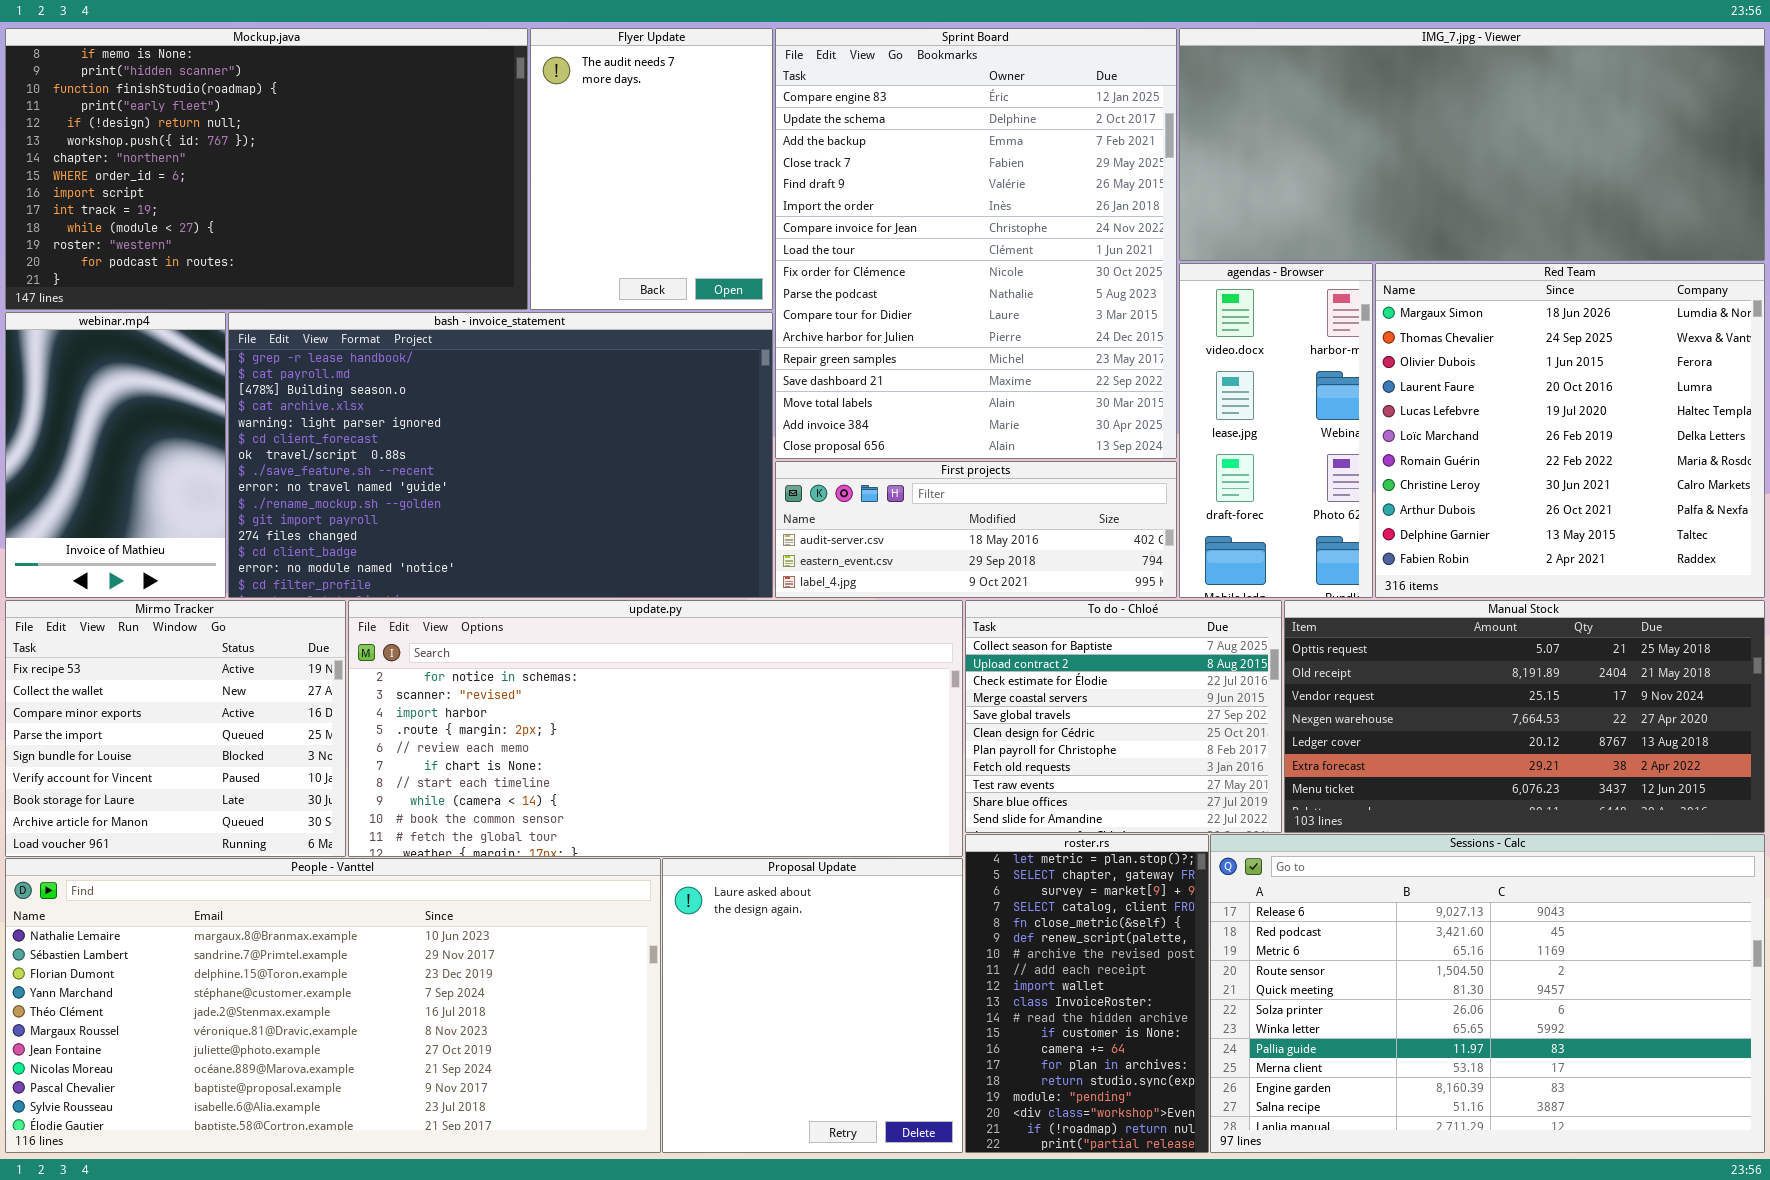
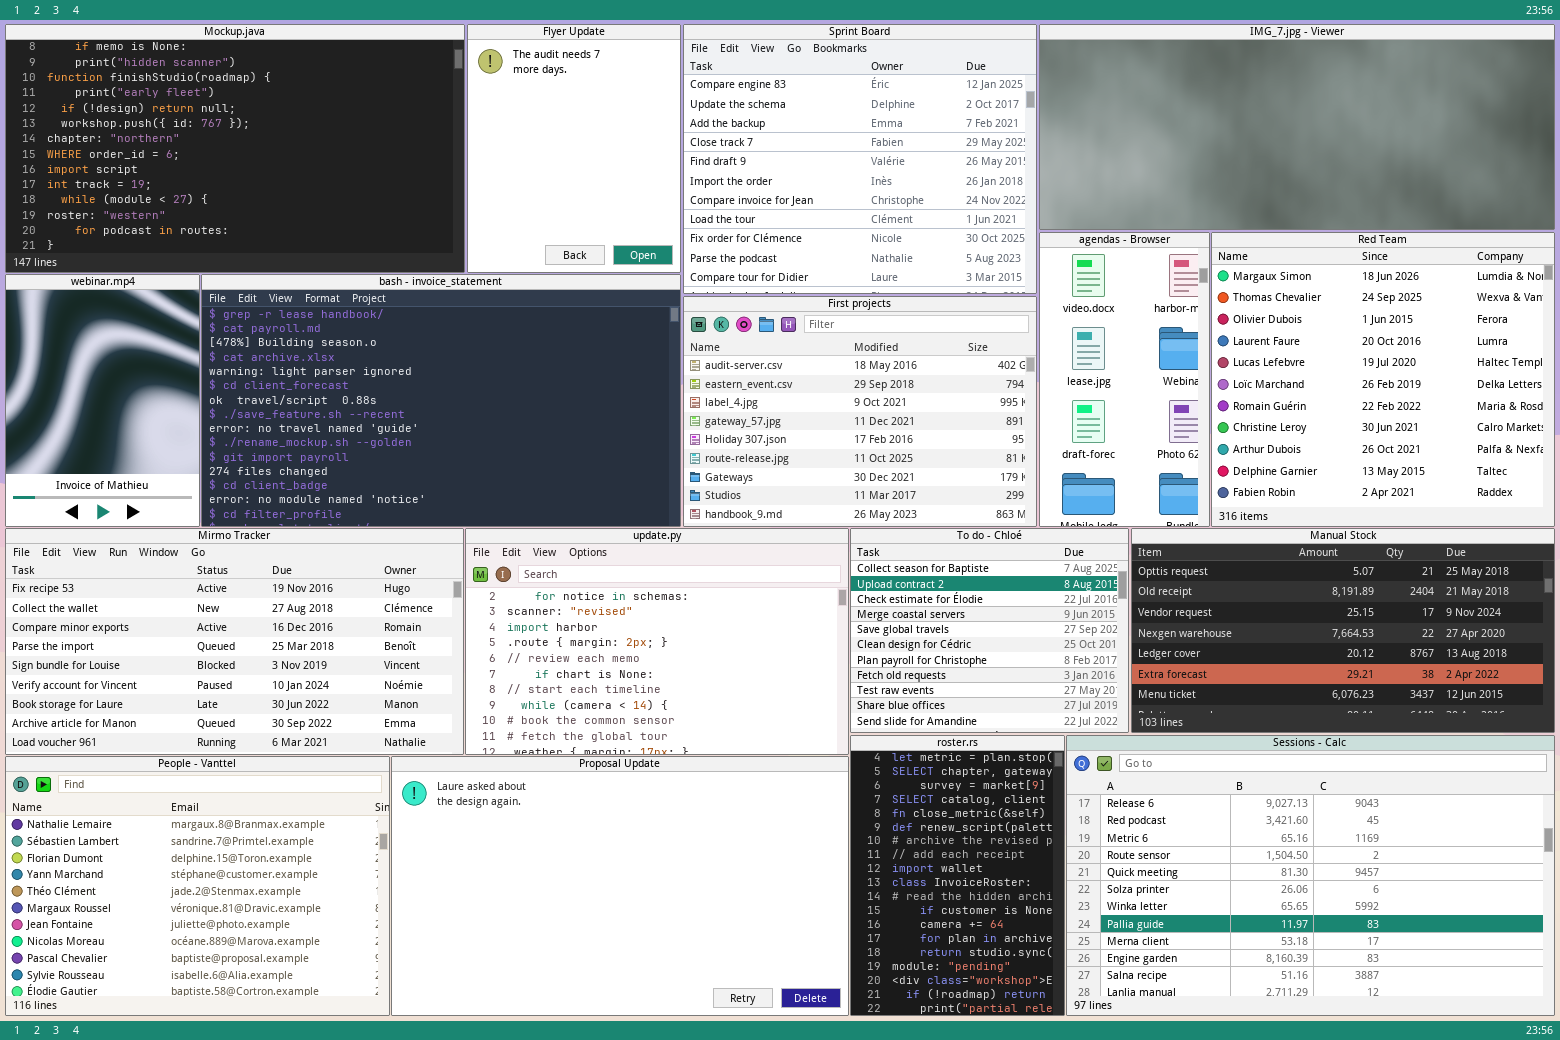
Sprint Board: [775,28,1177,459] -> [683,24,1037,294], resized
First projects: [775,461,1177,598] -> [683,296,1037,527], resized
Mirmo Tracker: [5,600,346,857] -> [5,528,464,755], resized
update.py: [348,600,963,857] -> [465,528,849,755], resized
People - Vanttel: [5,858,661,1153] -> [5,756,390,1016], resized
Proposal Update: [662,858,963,1153] -> [391,756,849,1016], resized

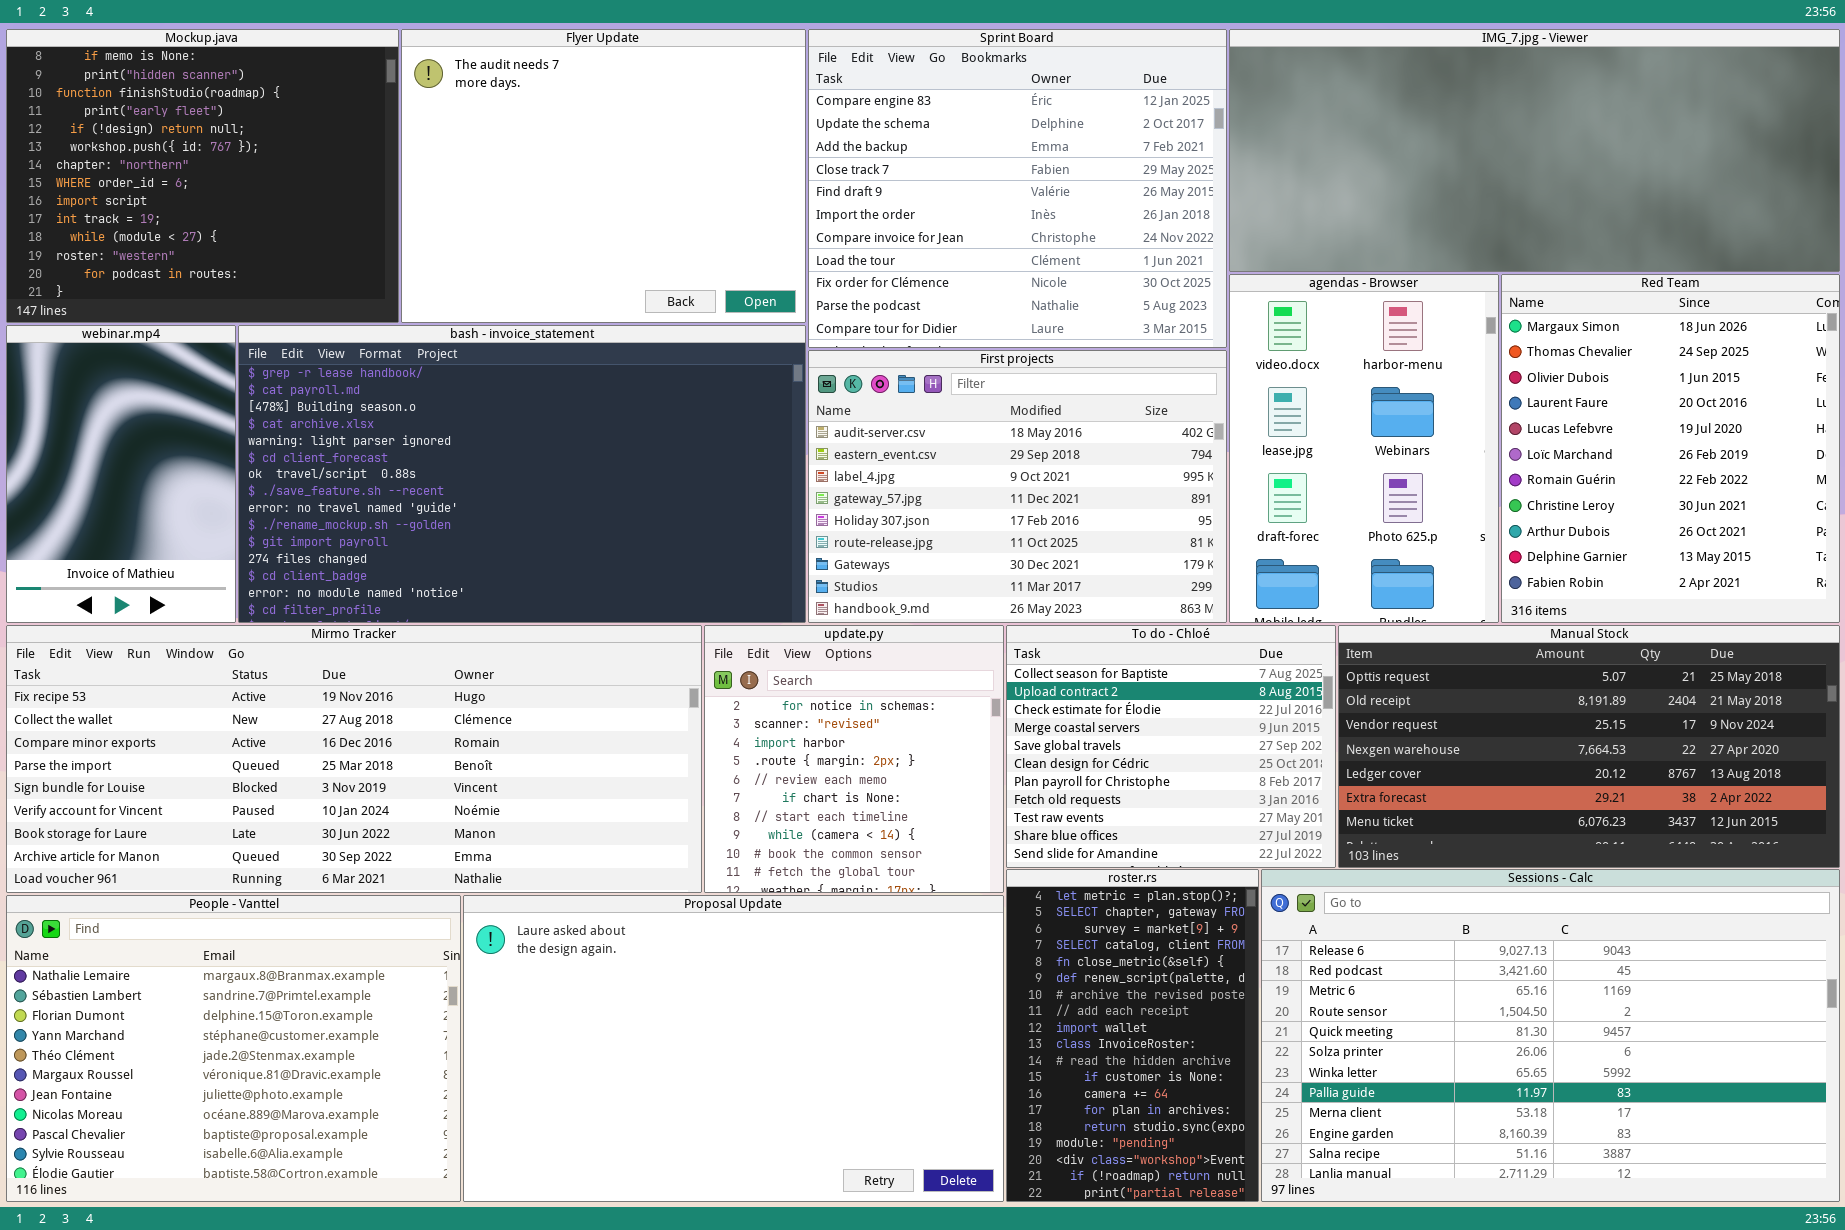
Mockup.java: [5,24,465,273] -> [6,29,399,323], resized
Flyer Update: [467,24,681,273] -> [401,29,806,323], resized
agendas - Browser: [1039,232,1210,527] -> [1229,274,1499,623], resized
Red Team: [1211,232,1555,527] -> [1501,274,1840,623], resized
Mirmo Tracker: [5,528,464,755] -> [6,625,702,893], resized
update.py: [465,528,849,755] -> [704,625,1004,893], resized

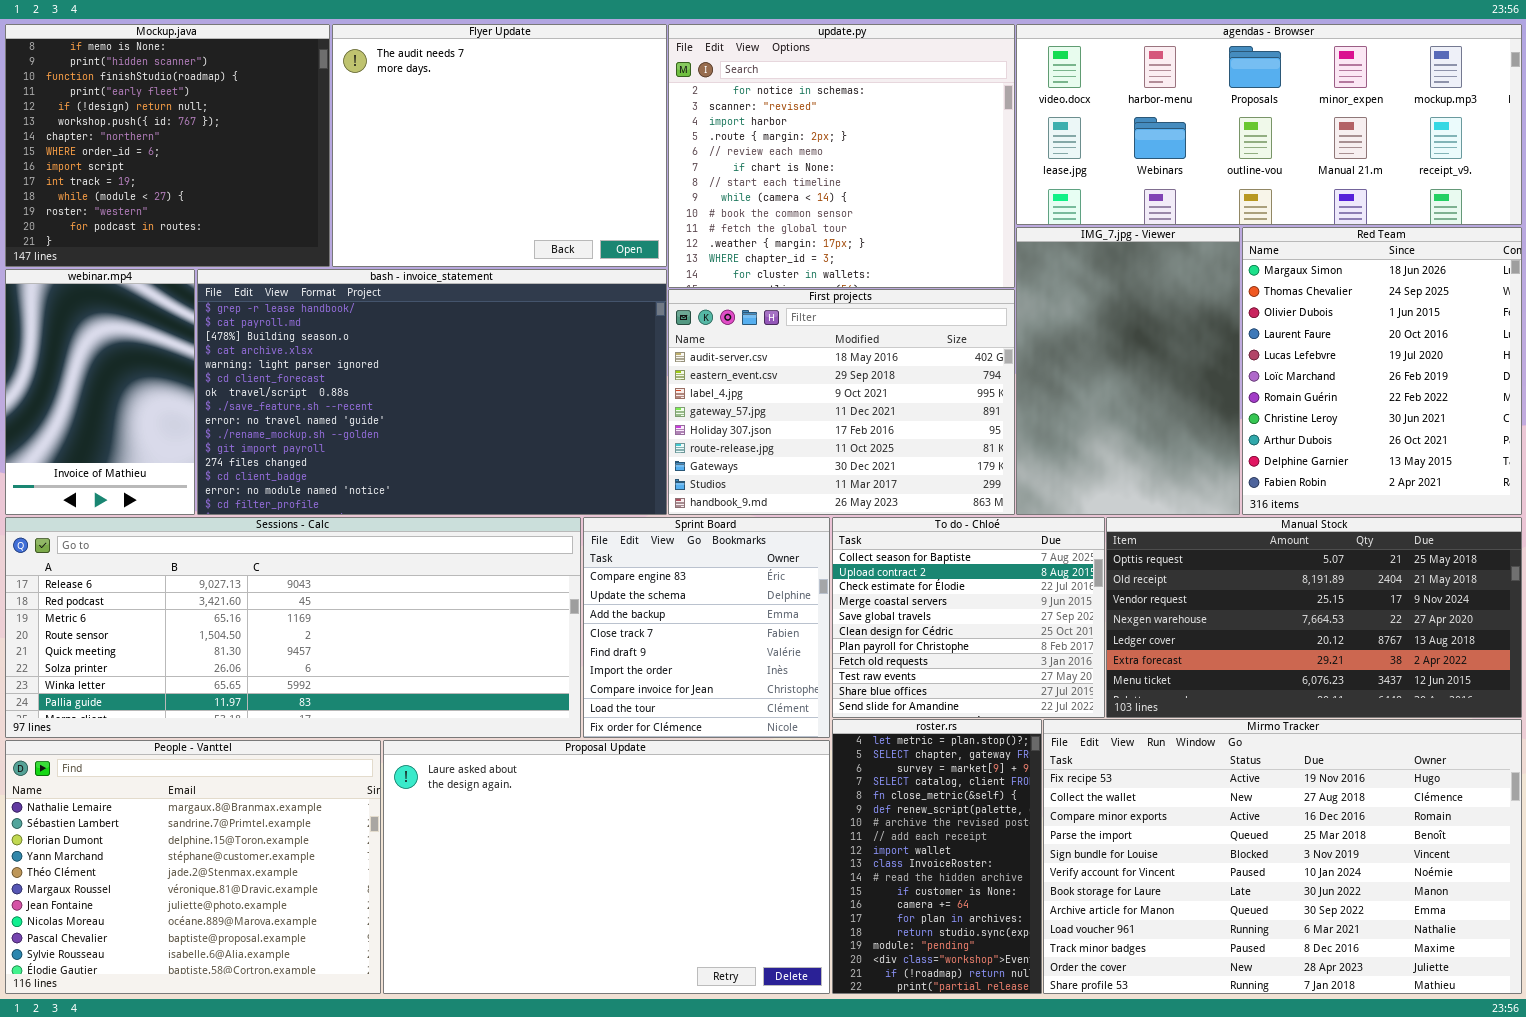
Sprint Board: [808,29,1227,348] -> [583,517,830,738], moved, resized
IMG_7.jpg - Viewer: [1229,29,1840,272] -> [1016,227,1240,515], moved, resized
agendas - Browser: [1229,274,1499,623] -> [1016,24,1522,225], moved, resized
Mirmo Tracker: [6,625,702,893] -> [1043,719,1522,994], moved, resized
update.py: [704,625,1004,893] -> [668,24,1015,288], moved, resized
Sessions - Calc: [1261,869,1840,1202] -> [5,517,581,738], moved, resized

